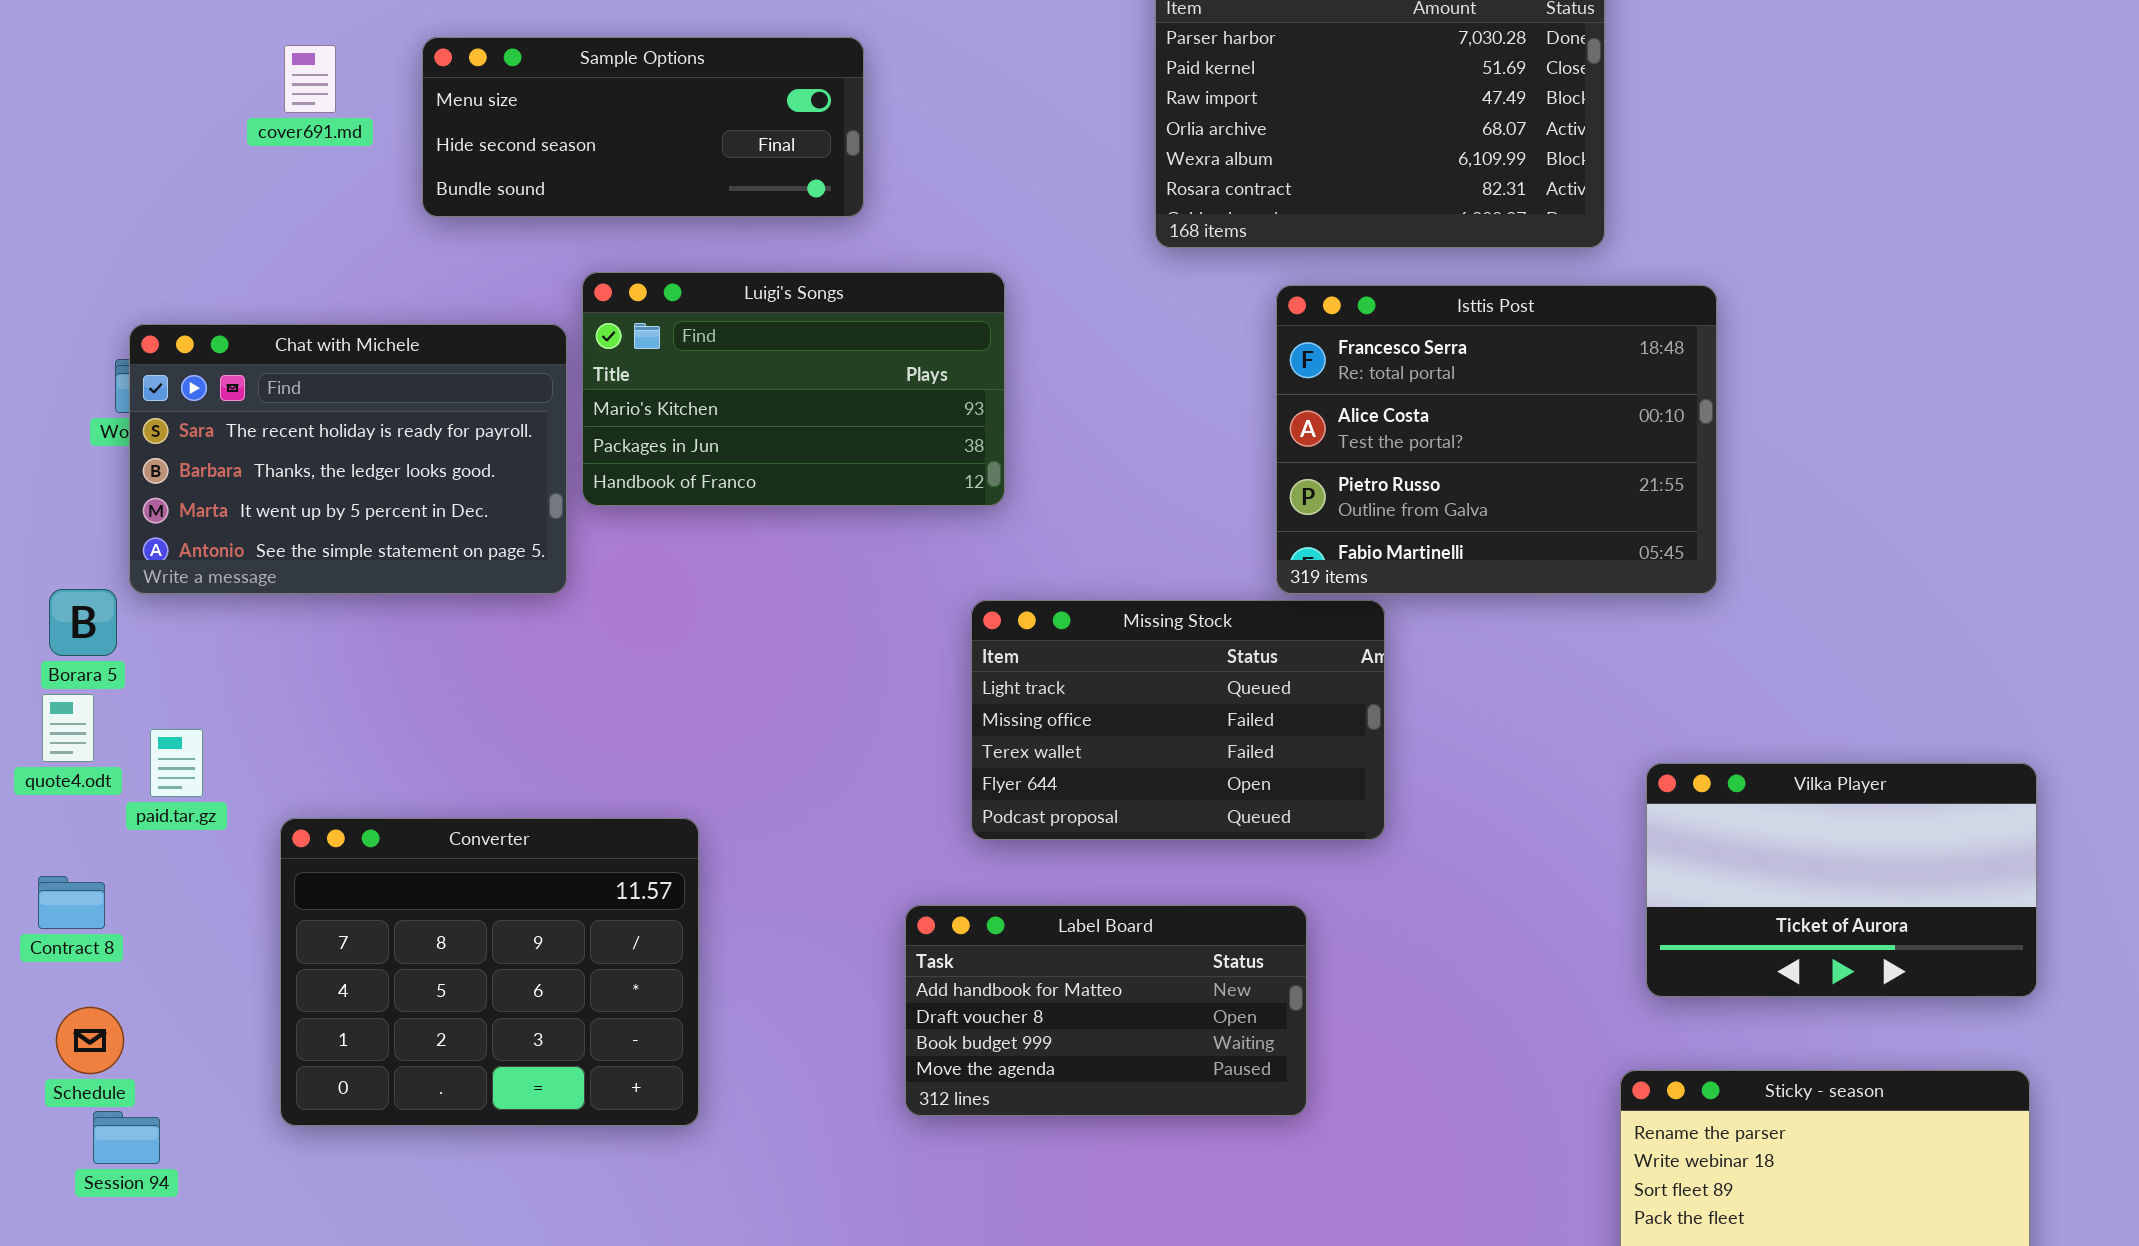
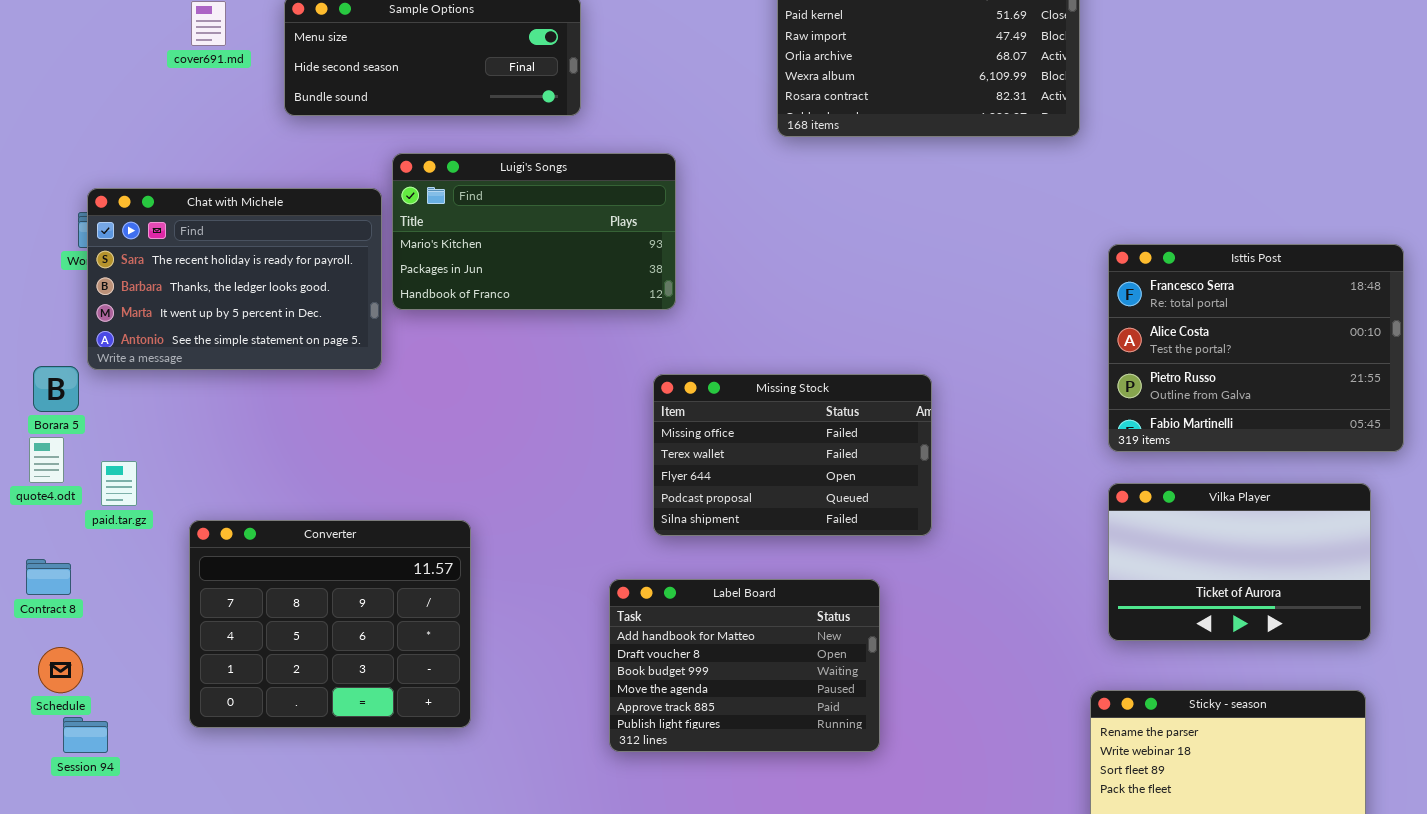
Isttis Post: [1276,285,1717,594] -> [1108,244,1404,452], moved
Missing Stock: [971,600,1385,840] -> [653,374,932,536], scrolled down 1 row
Label Board: [905,905,1307,1116] -> [609,579,880,752], resized

